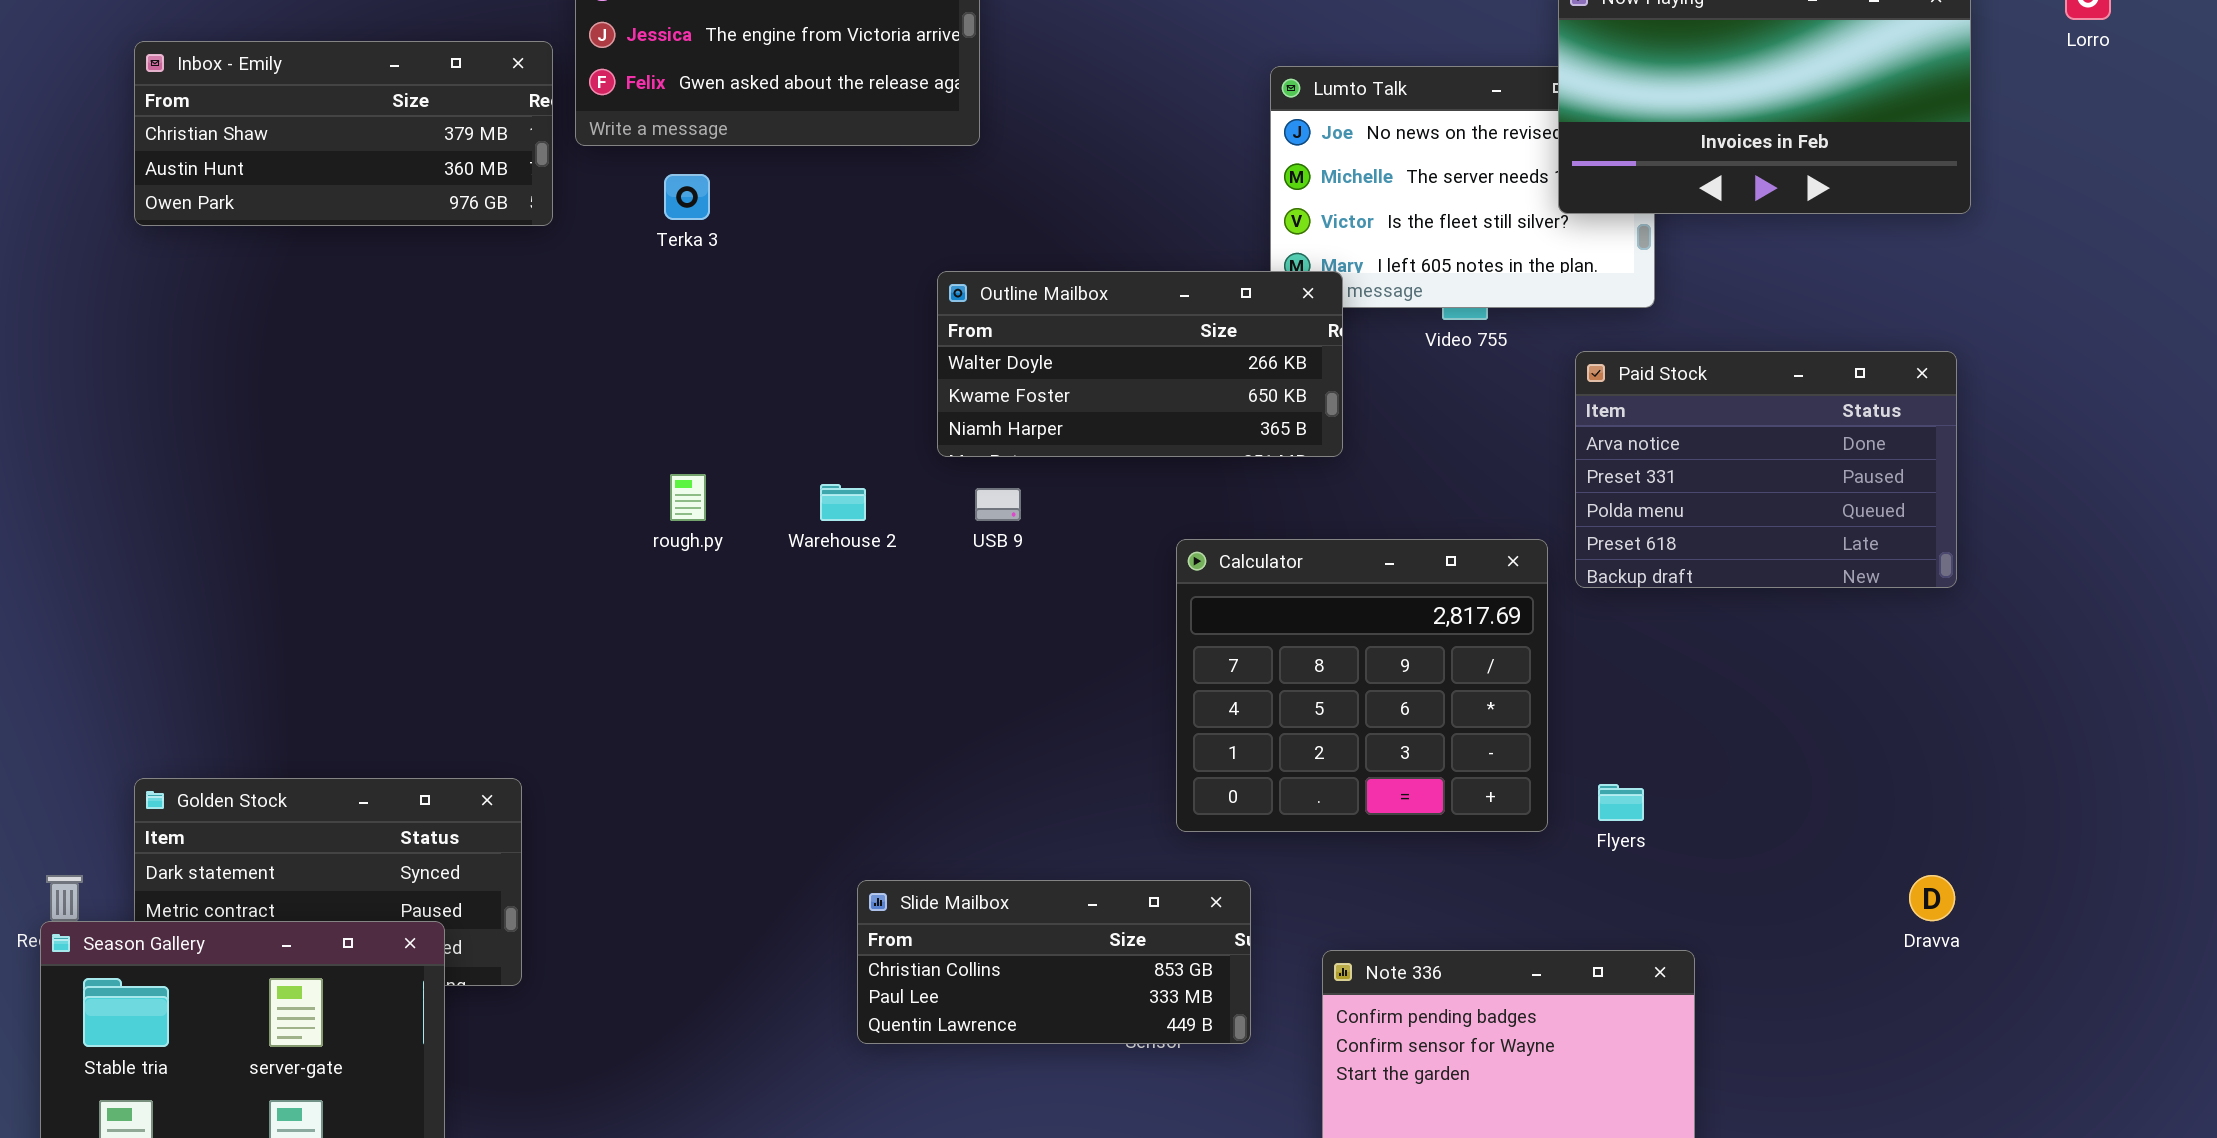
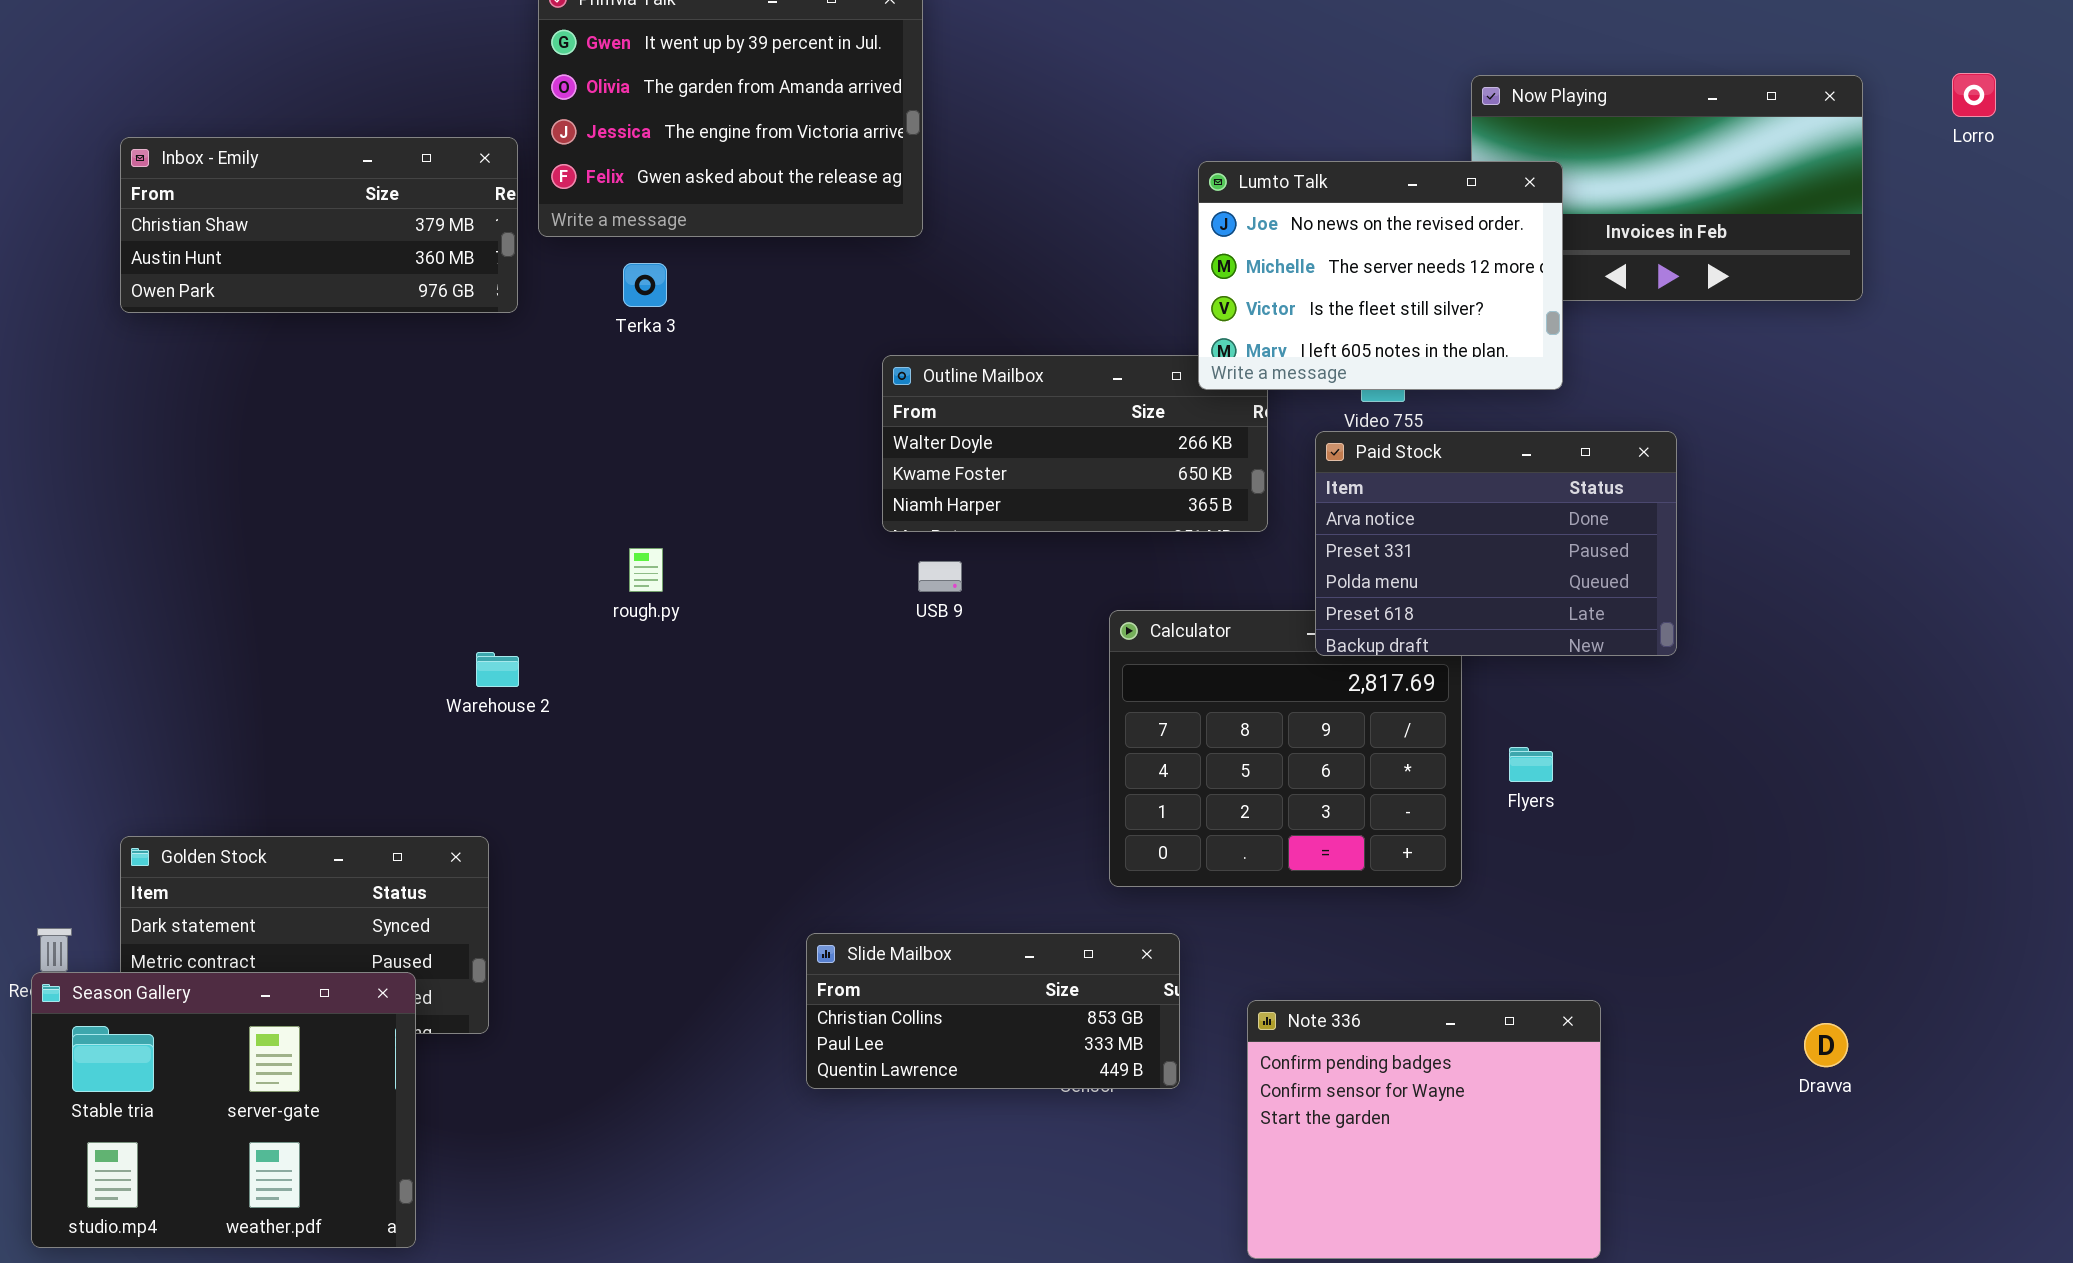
Lumto Talk: [1270,66,1655,308] -> [1198,161,1563,390], raised
Paid Stock: [1575,351,1957,588] -> [1315,431,1677,656], moved
Warehouse 2: [820,484,866,521] -> [476,652,519,687], moved
Flyers: [1598,784,1644,821] -> [1509,747,1553,782], moved
Dravva: [1909,875,1955,921] -> [1804,1023,1848,1067], moved

